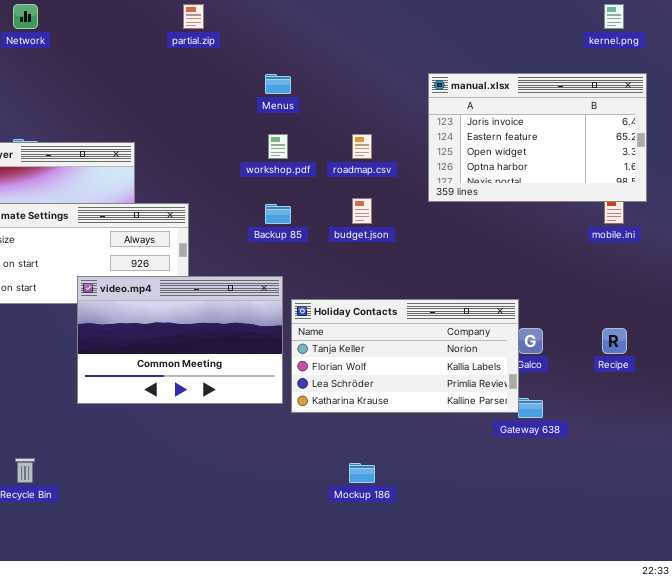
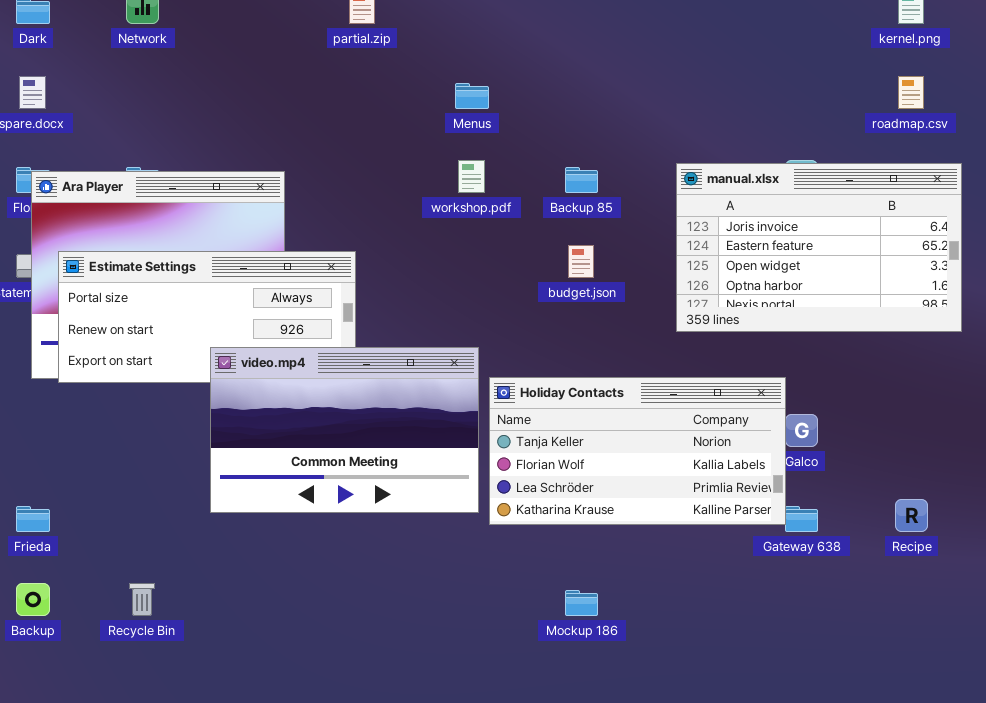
manual.xlsx: [428,73,647,202] -> [676,163,962,332], moved
roadmap.csv: [352,134,372,159] -> [898,76,924,109], moved
Backup 85: [265,204,291,224] -> [565,167,598,193], moved
Recipe: [602,328,627,354] -> [895,499,928,532], moved

